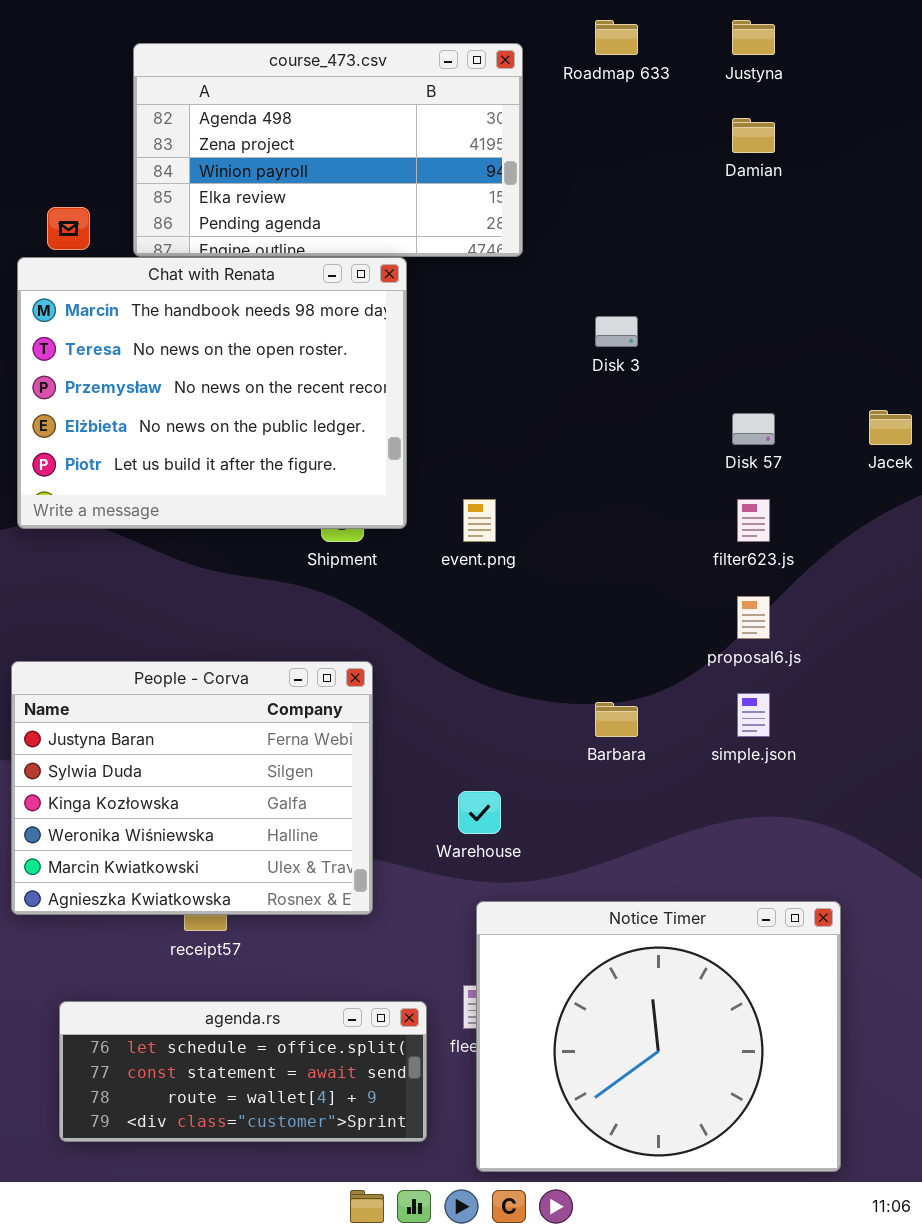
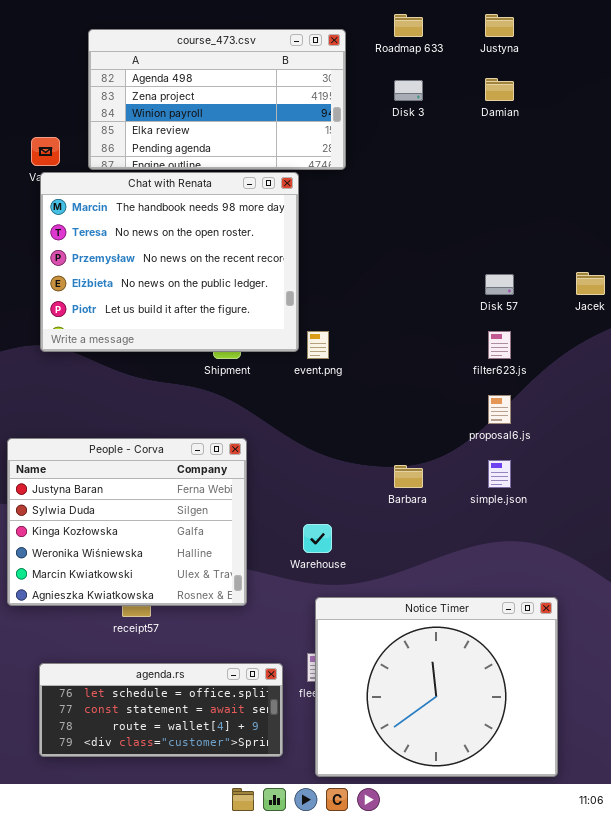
Chat with Renata: [17,257,407,529] -> [40,172,299,352], moved
Disk 3: [595,316,638,347] -> [394,80,423,101], moved

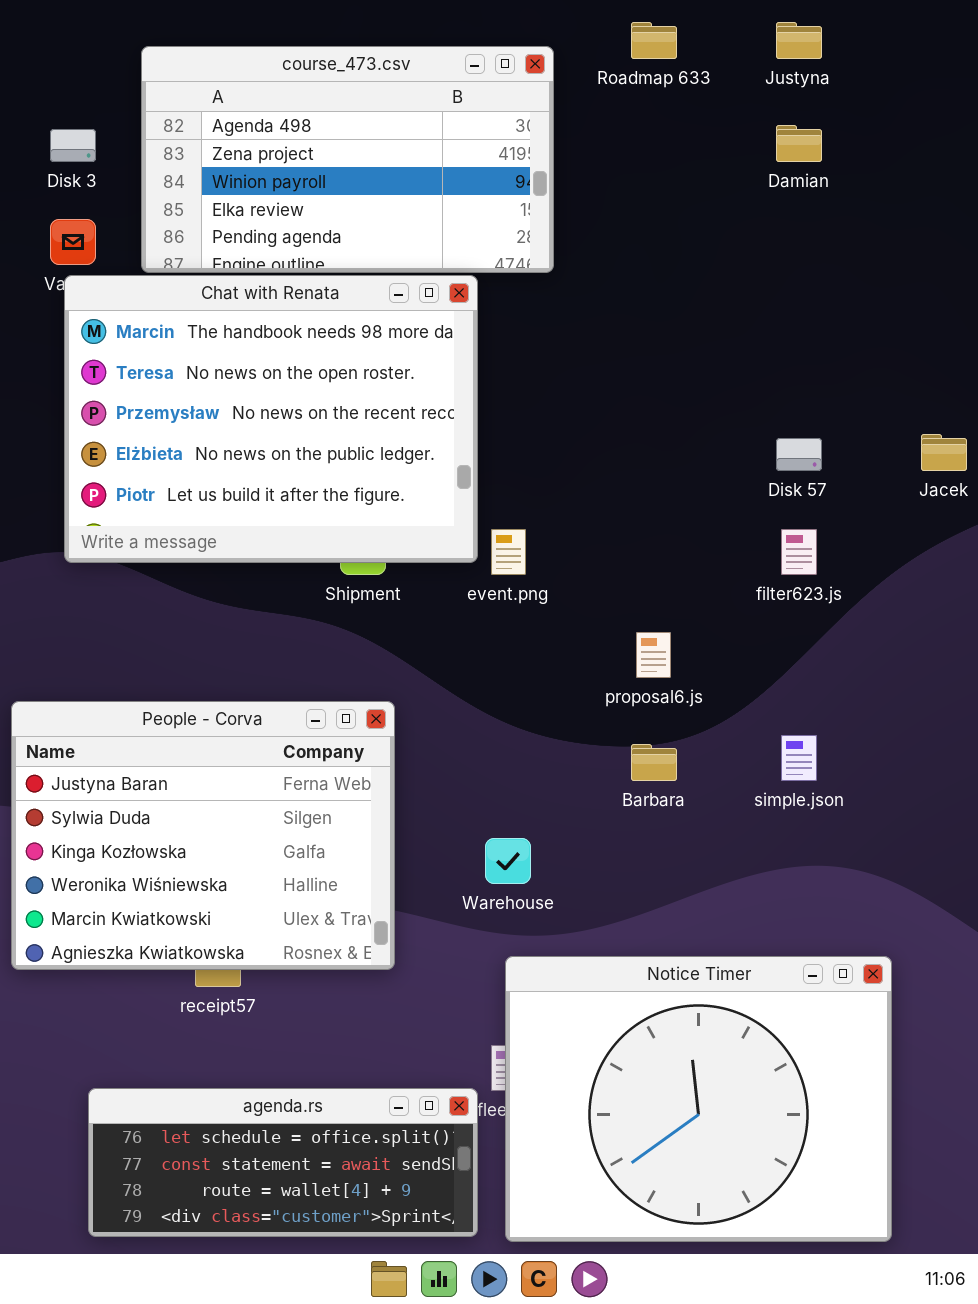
Disk 3: [394,80,423,101] -> [50,129,96,162], moved
proposal6.js: [488,395,511,424] -> [636,632,671,678], moved
agenda.rs: [39,663,283,757] -> [88,1088,478,1237], moved

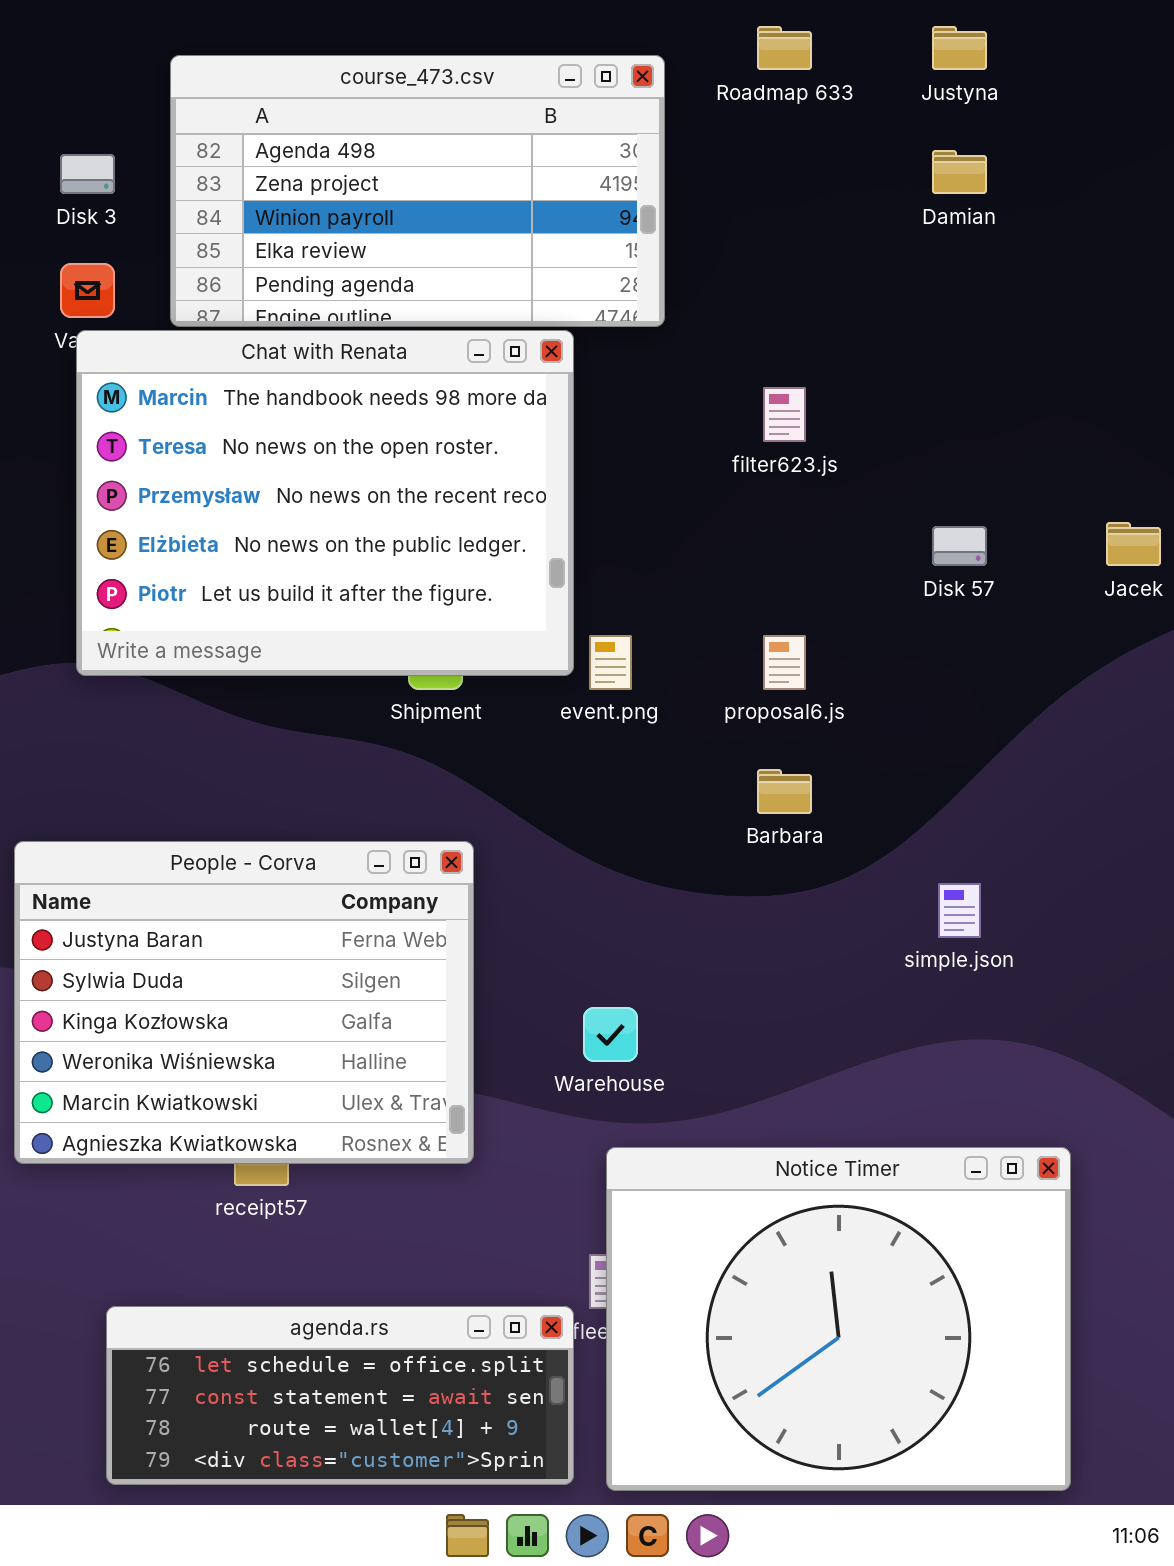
filter623.js: [781,529,817,575] -> [763,387,806,442], moved
proposal6.js: [636,632,671,678] -> [763,635,806,690], moved
Barbara: [631,744,677,781] -> [757,769,812,814], moved

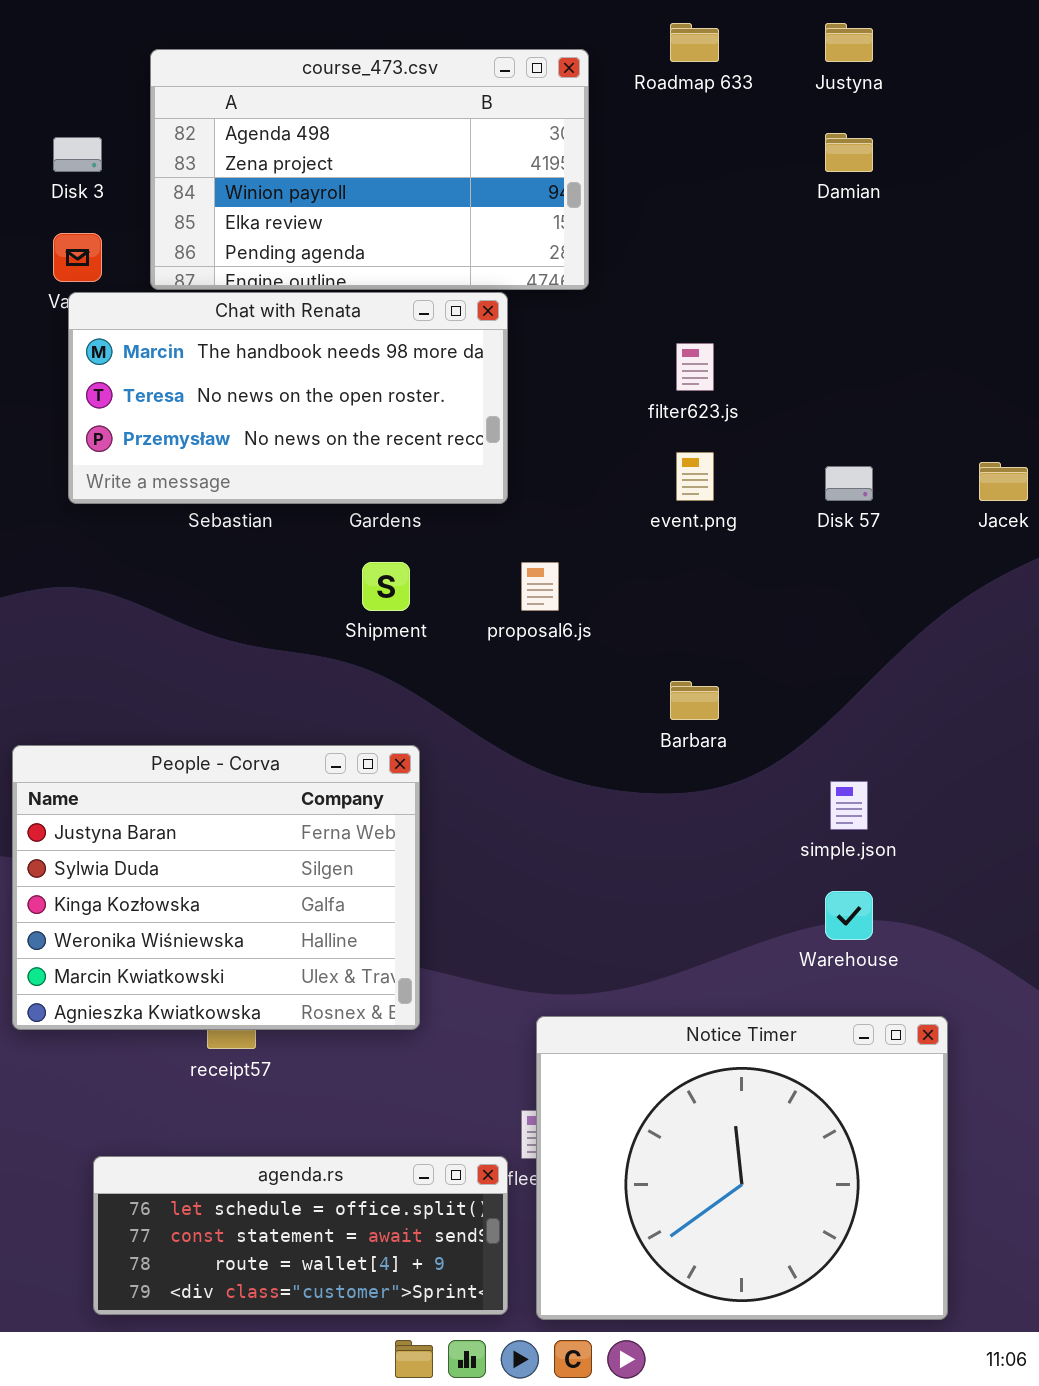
Chat with Renata: [76,330,574,676] -> [68,292,508,504], resized
event.png: [589,635,632,690] -> [676,452,714,501], moved
proposal6.js: [763,635,806,690] -> [521,562,559,611], moved
Warehouse: [583,1007,638,1062] -> [825,891,873,940], moved

